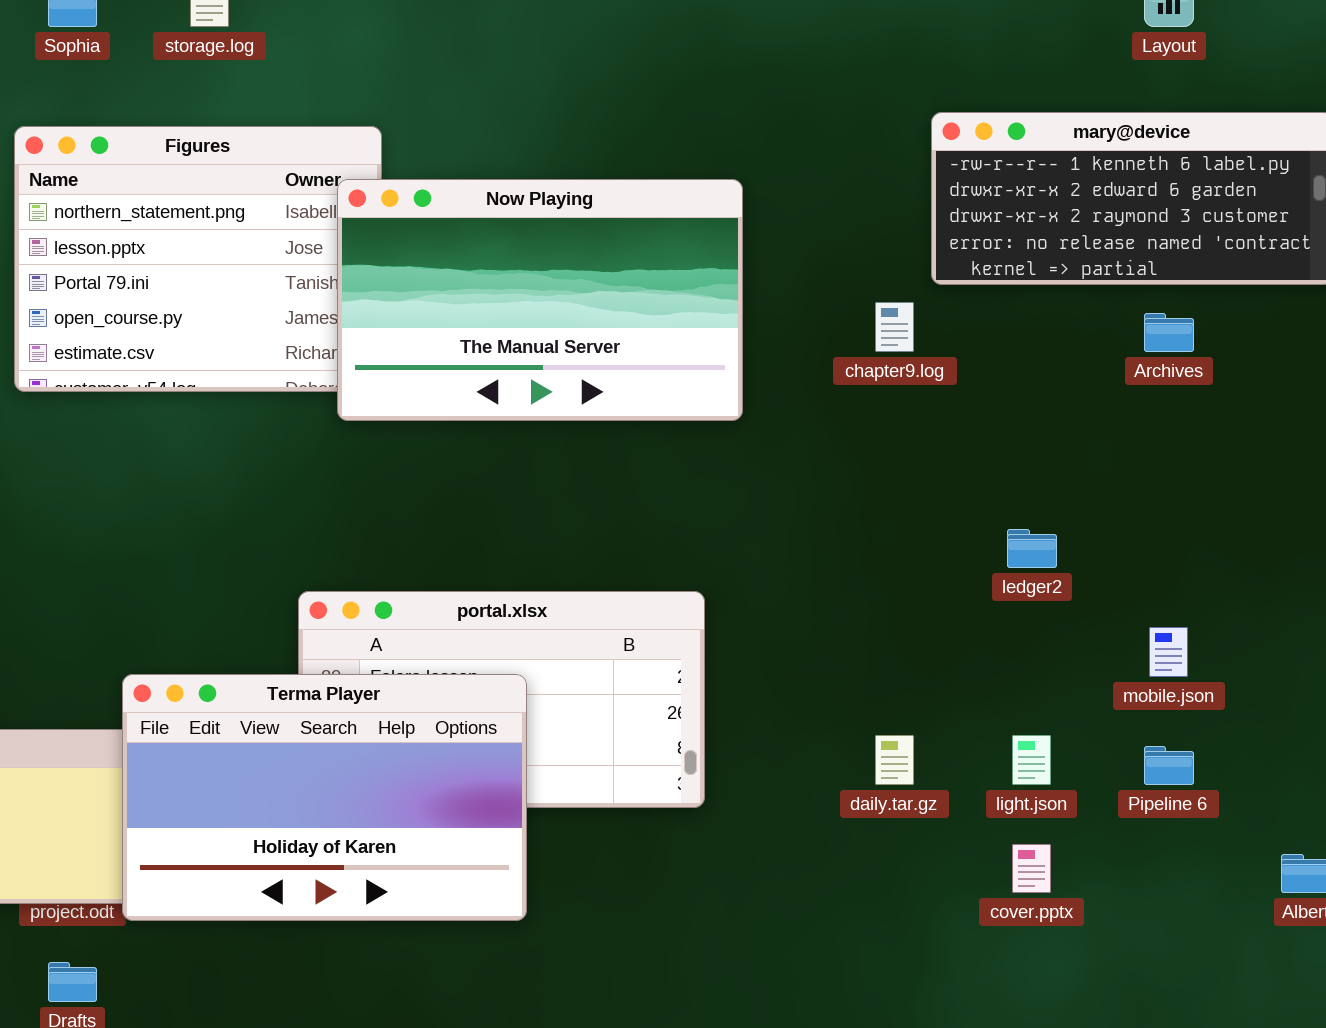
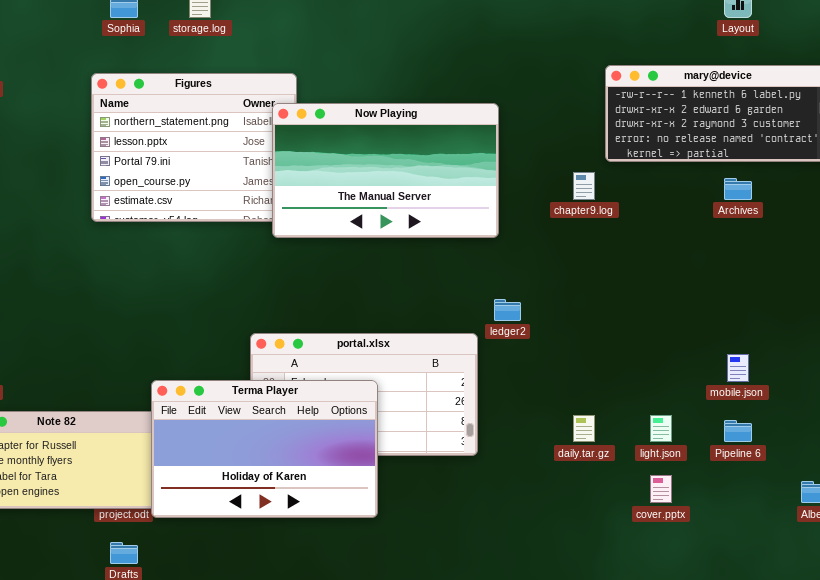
ledger2: [1007,529,1057,568] -> [494,299,521,321], moved

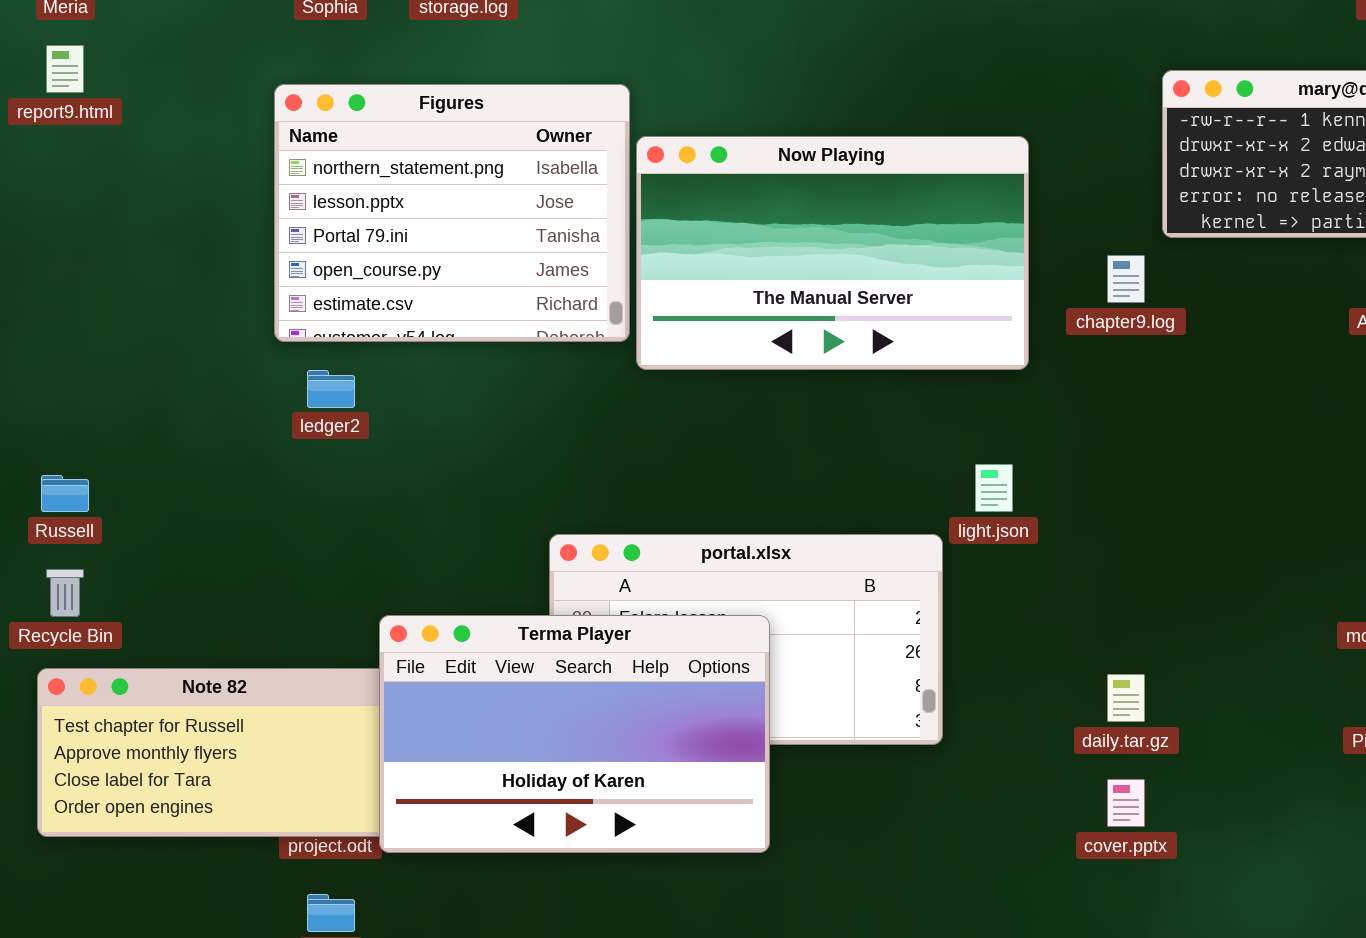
Now Playing: [272,103,499,238] -> [636,136,1029,370], moved
ledger2: [494,299,521,321] -> [307,370,355,408], moved
light.json: [650,415,672,442] -> [975,464,1013,512], moved
cover.pptx: [650,475,672,503] -> [1107,779,1145,827], moved

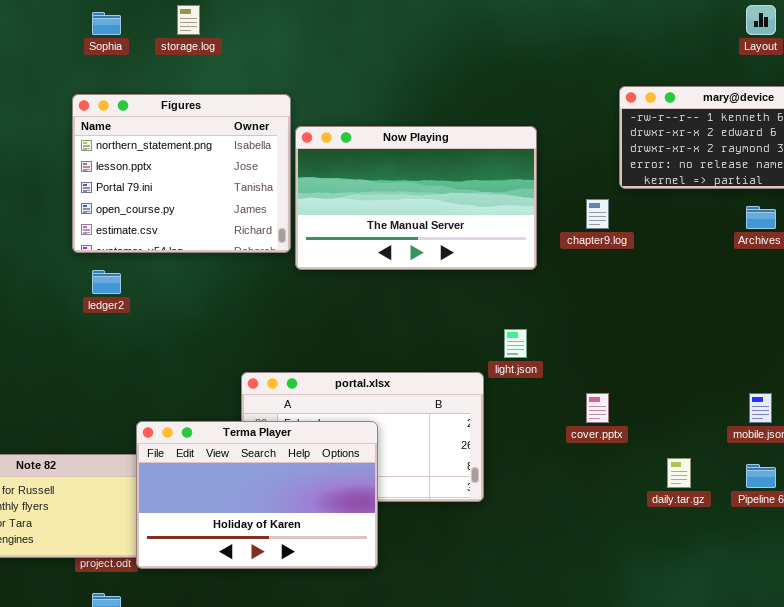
daily.tar.gz: [1107,674,1145,722] -> [667,458,691,488], moved
cover.pptx: [1107,779,1145,827] -> [586,393,609,423], moved

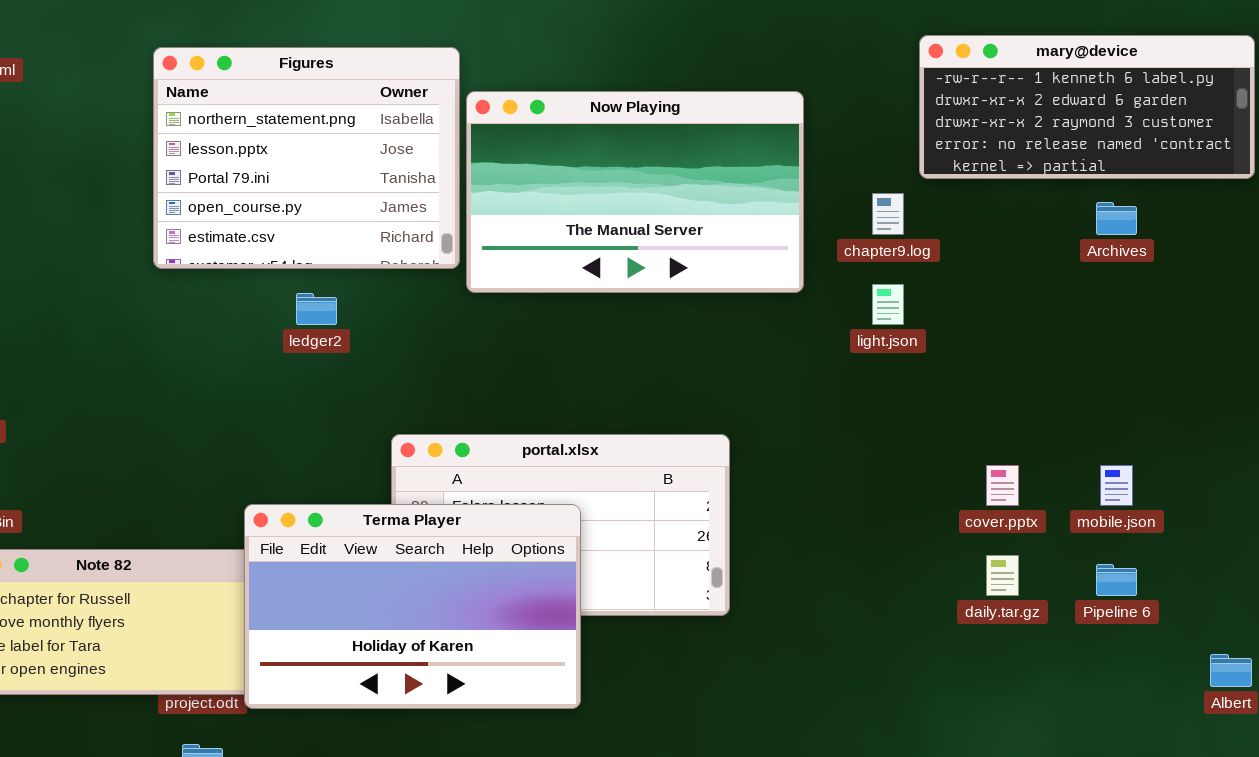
ledger2: [92,270,121,294] -> [296,293,337,325], moved
light.json: [504,329,527,358] -> [872,284,904,325], moved
cover.pptx: [586,393,609,423] -> [986,465,1019,506], moved

